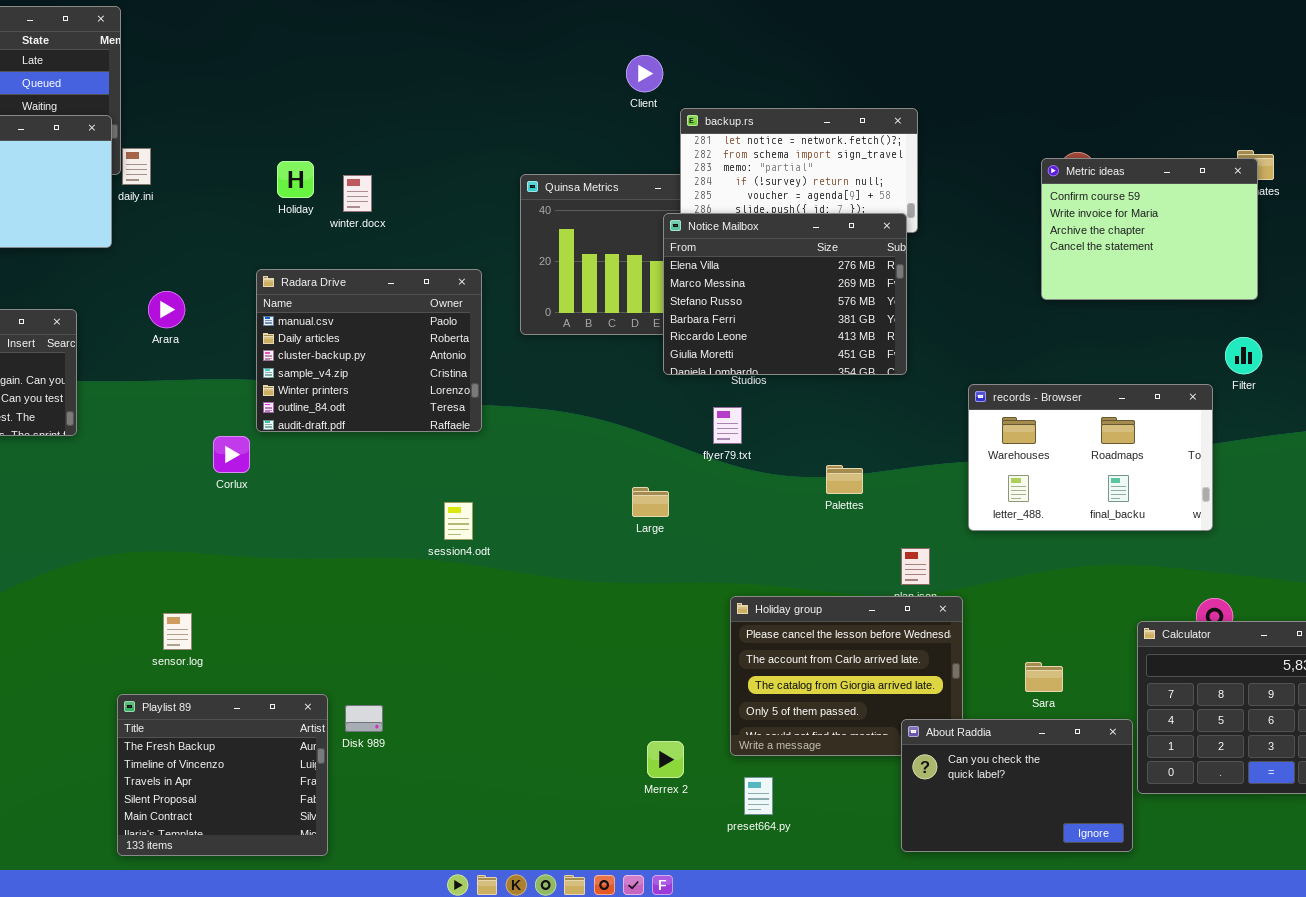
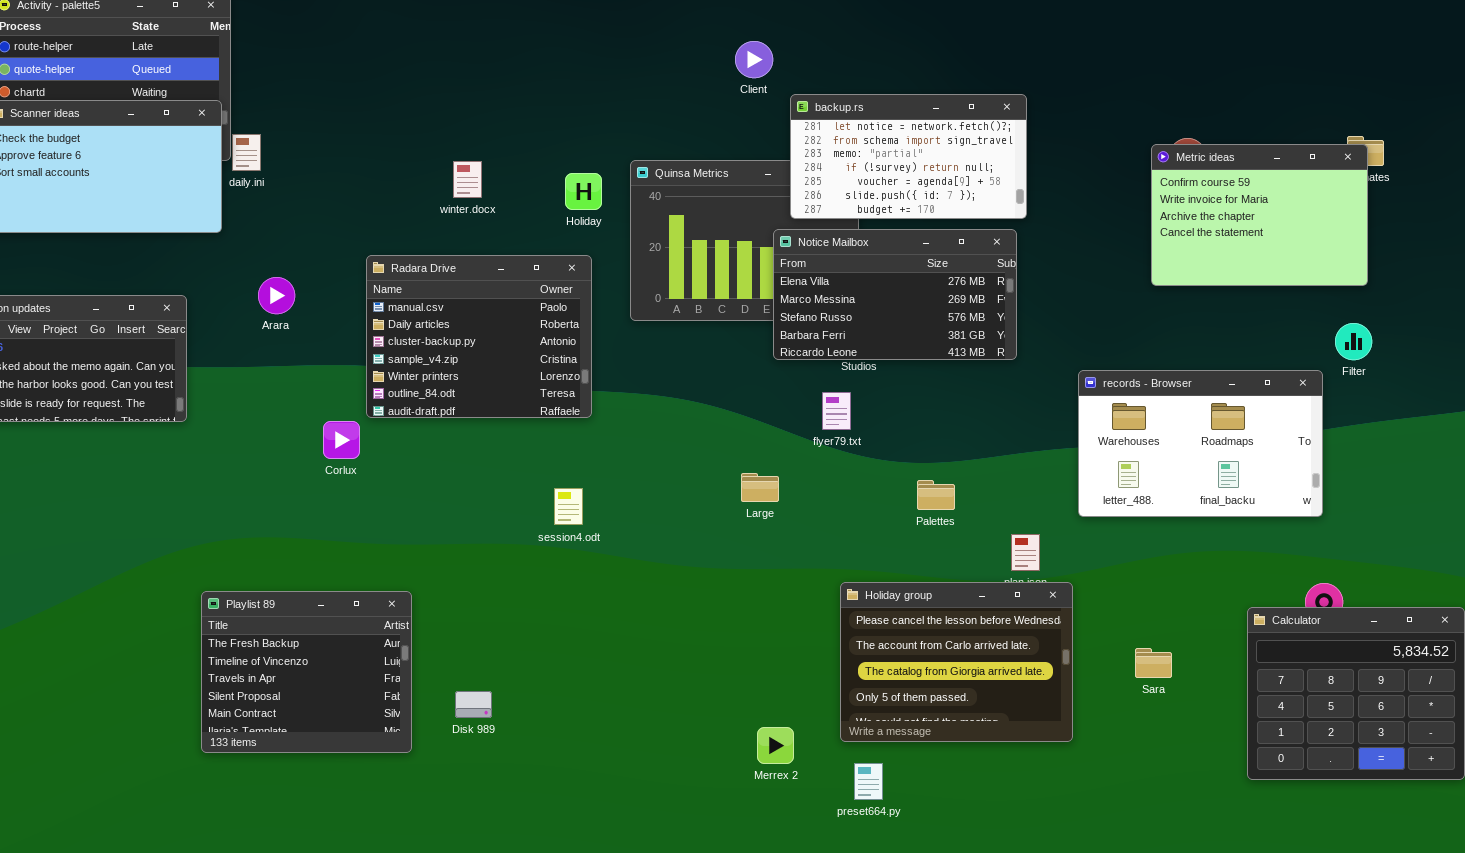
Holiday: [277,161,314,198] -> [565,173,602,210], moved
Notice Mailbox: [663,213,907,375] -> [773,229,1017,360], resized
Palettes: [826,465,863,494] -> [917,480,955,510], moved
Playlist 89: [117,694,328,856] -> [201,591,412,753], moved
About Raddia: [901,719,1133,852] -> none, closed

